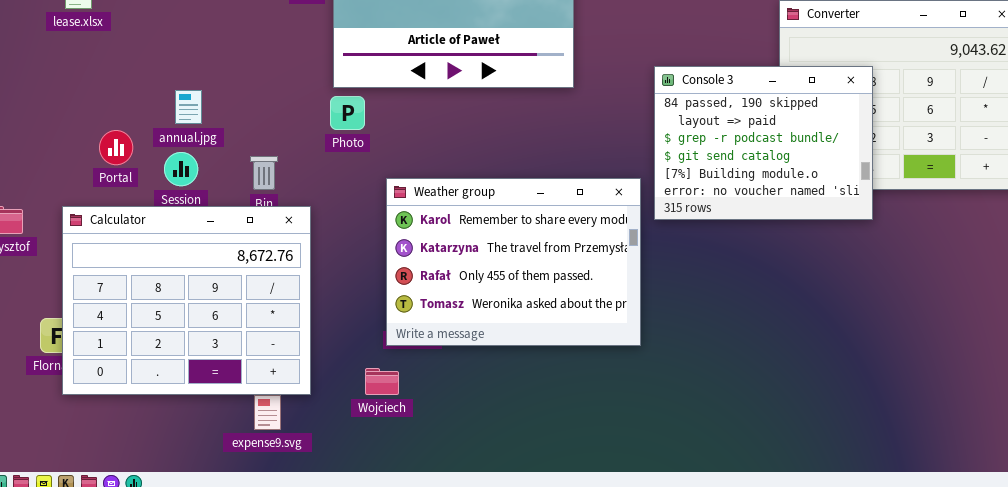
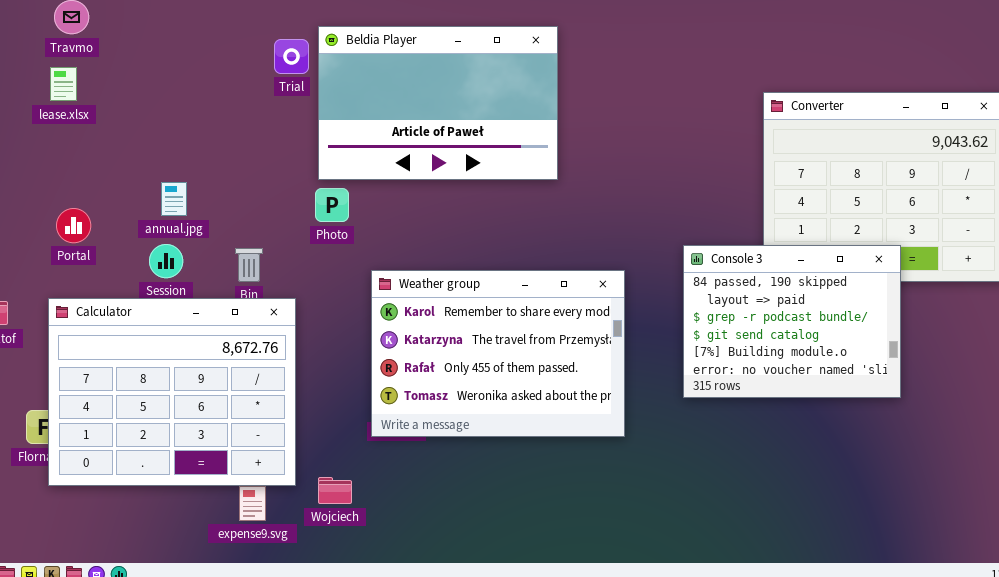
Console 3: [654,66,873,220] -> [683,245,901,398], moved
Portal: [99,130,133,165] -> [56,208,91,243], moved
Wojciech: [365,368,399,395] -> [318,477,352,504], moved

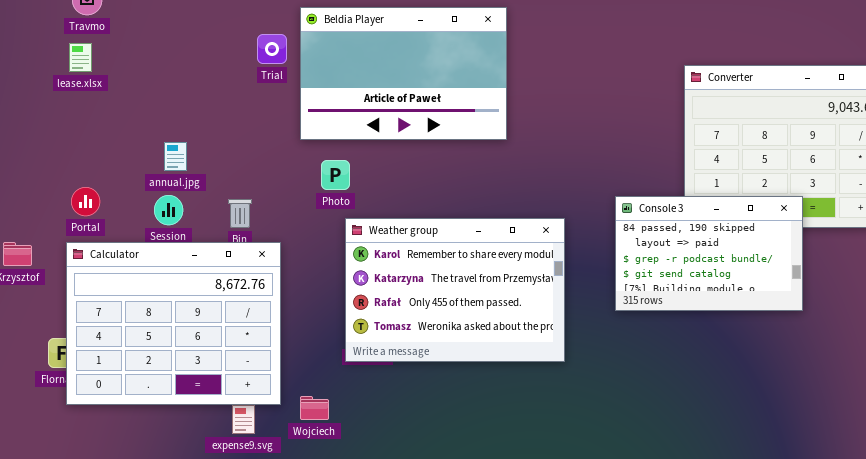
Trial: [274,39,309,74] -> [257,34,287,64], moved
Photo: [315,188,349,222] -> [321,160,350,190], moved
Portal: [56,208,91,243] -> [71,187,100,216], moved
Console 3: [683,245,901,398] -> [615,196,803,311], resized

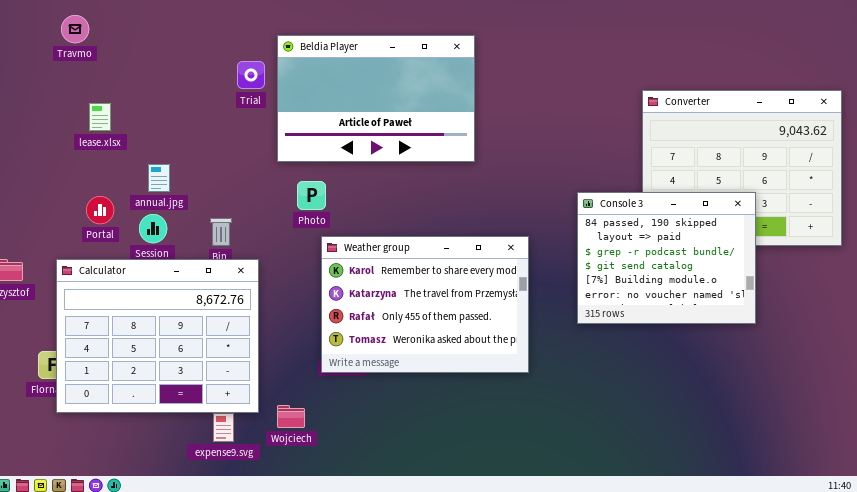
lease.xlsx: [69,43,92,72] -> [89,103,111,131], moved
Portal: [71,187,100,216] -> [86,196,114,224], moved
Console 3: [615,196,803,311] -> [577,192,756,324], resized

